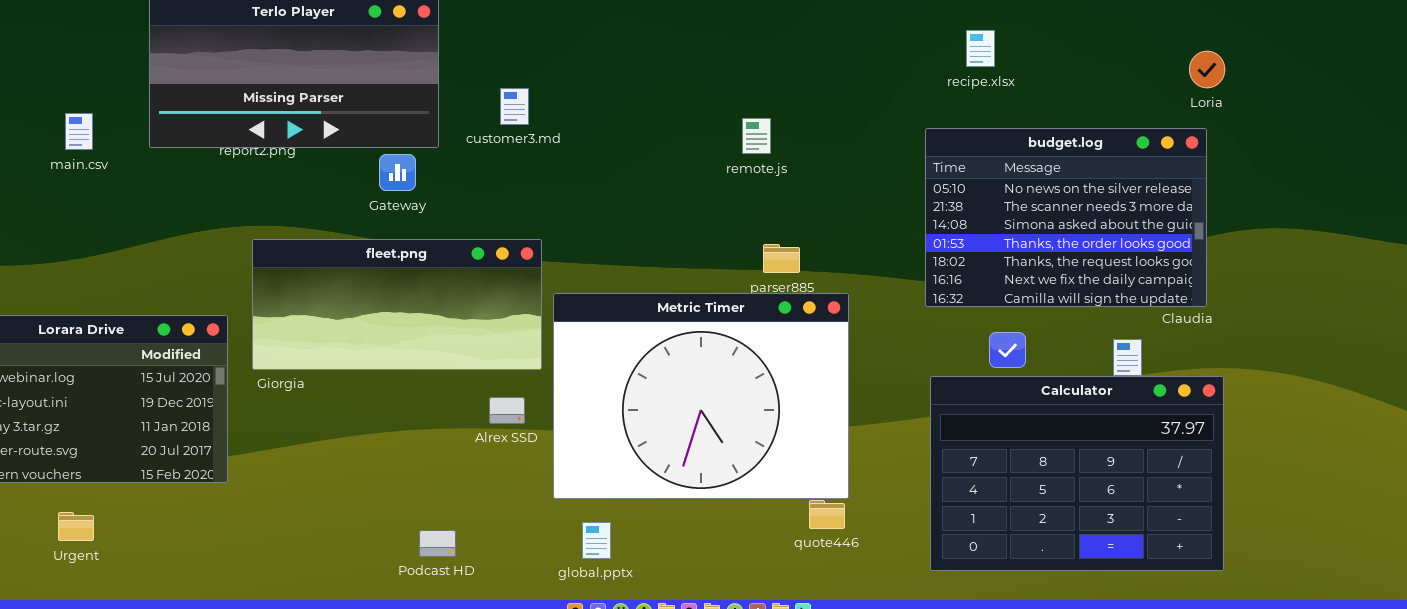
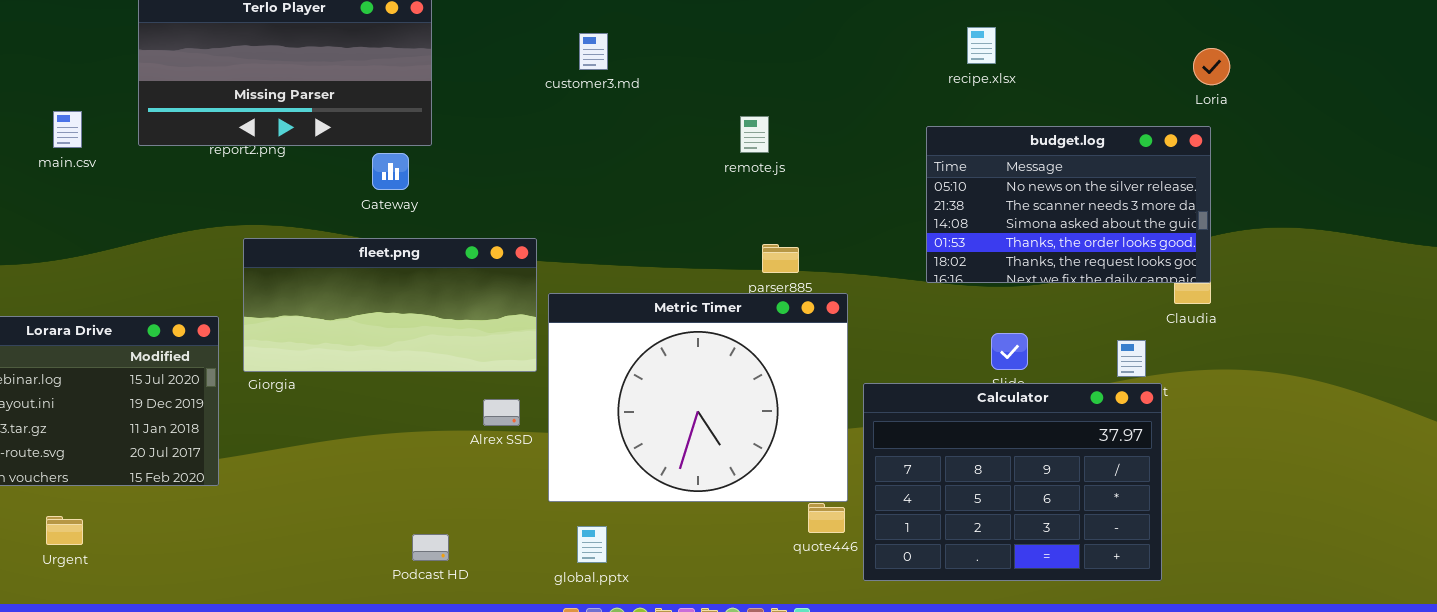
customer3.md: [500,88,529,125] -> [579,33,608,70], moved
budget.log: [925,128,1207,307] -> [926,126,1211,283], resized
Calculator: [930,376,1224,571] -> [863,383,1162,581], moved

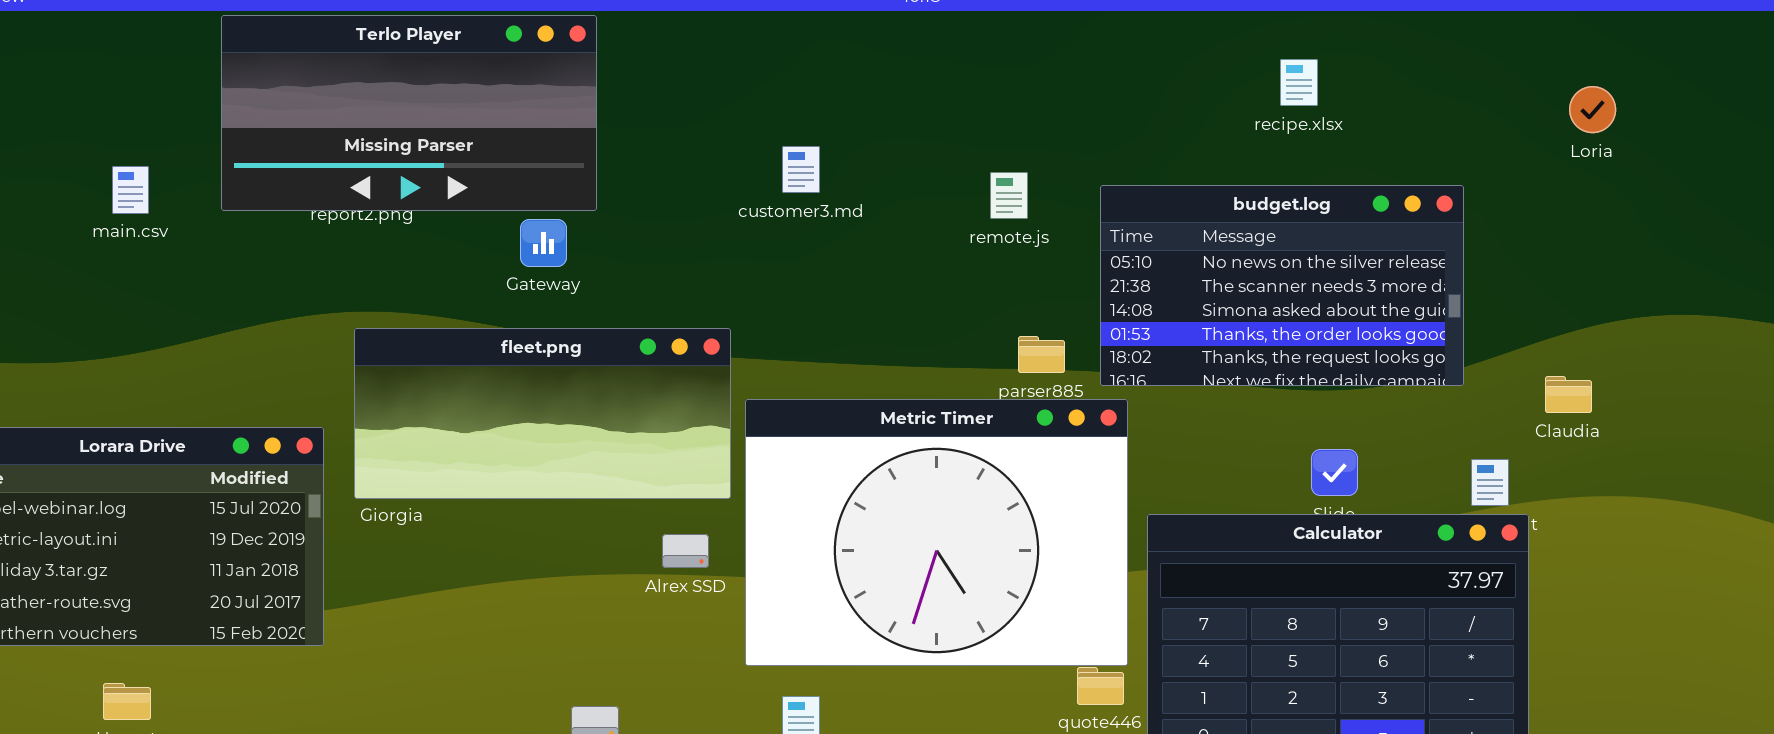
customer3.md: [579,33,608,70] -> [782,146,820,193], moved
budget.log: [926,126,1211,283] -> [1100,185,1464,386], moved

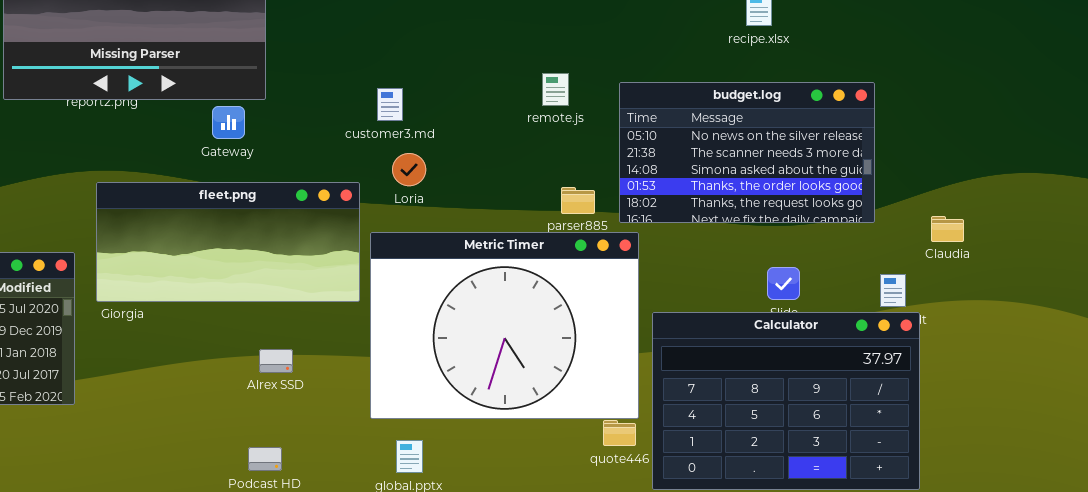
Loria: [1569,86,1616,133] -> [392,153,426,186], moved
customer3.md: [782,146,820,193] -> [377,88,403,121], moved
Alrex SSD: [662,534,709,568] -> [259,349,293,373], moved

